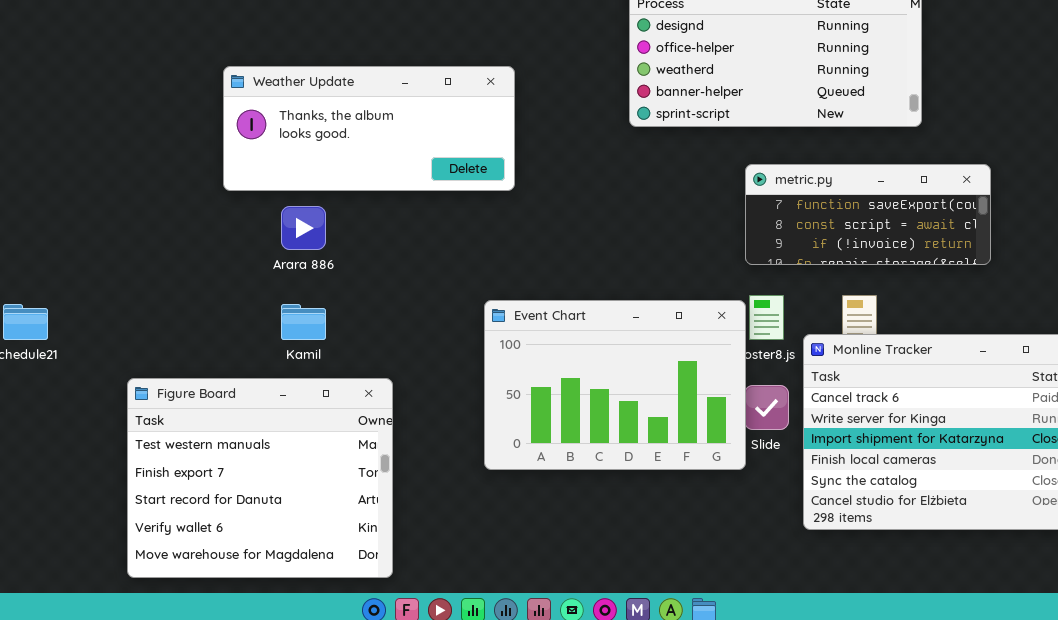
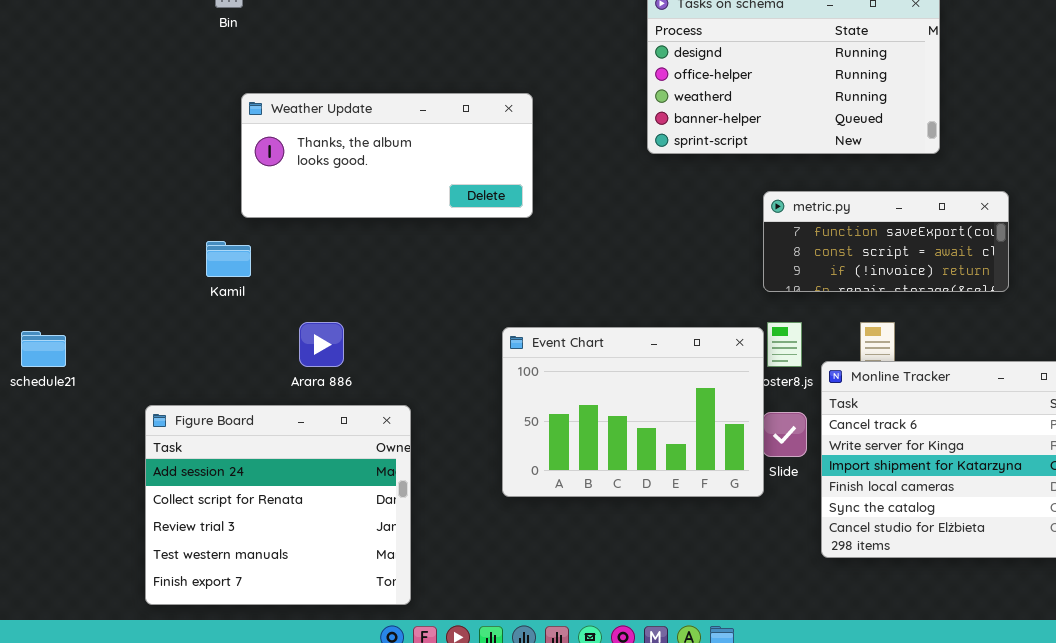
Arara 886: [281,206,326,250] -> [299,322,344,367], moved
Kamil: [281,304,326,340] -> [206,241,251,277], moved
Figure Board: [127,378,393,578] -> [145,405,411,605], scrolled up 3 rows

